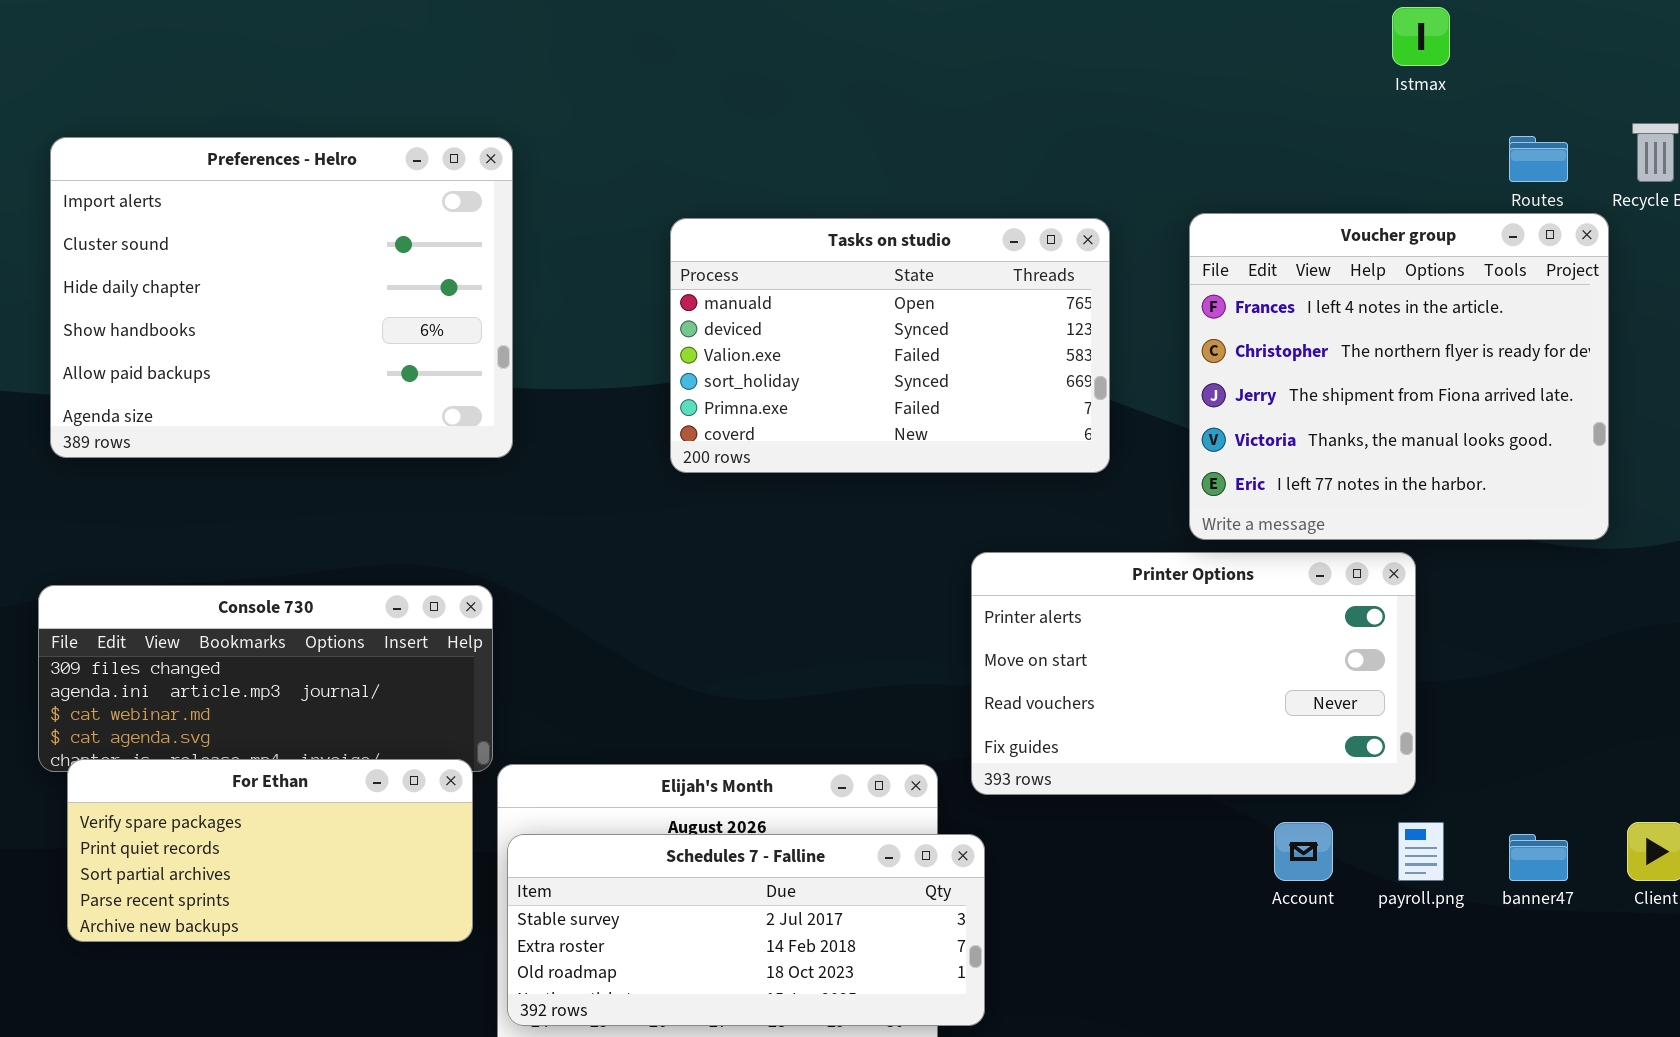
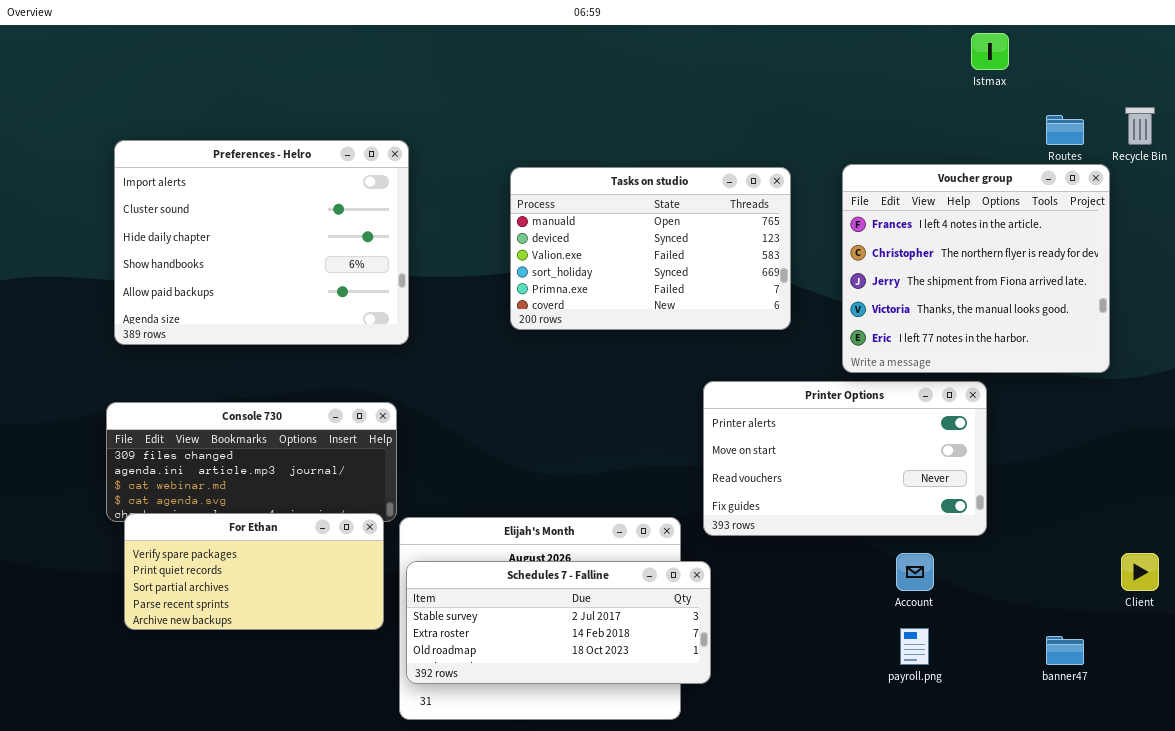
Preferences - Helro: [50,137,513,458] -> [114,140,409,345], moved
payroll.png: [1398,822,1444,881] -> [900,628,929,665], moved
banner47: [1509,834,1568,881] -> [1046,636,1084,665], moved

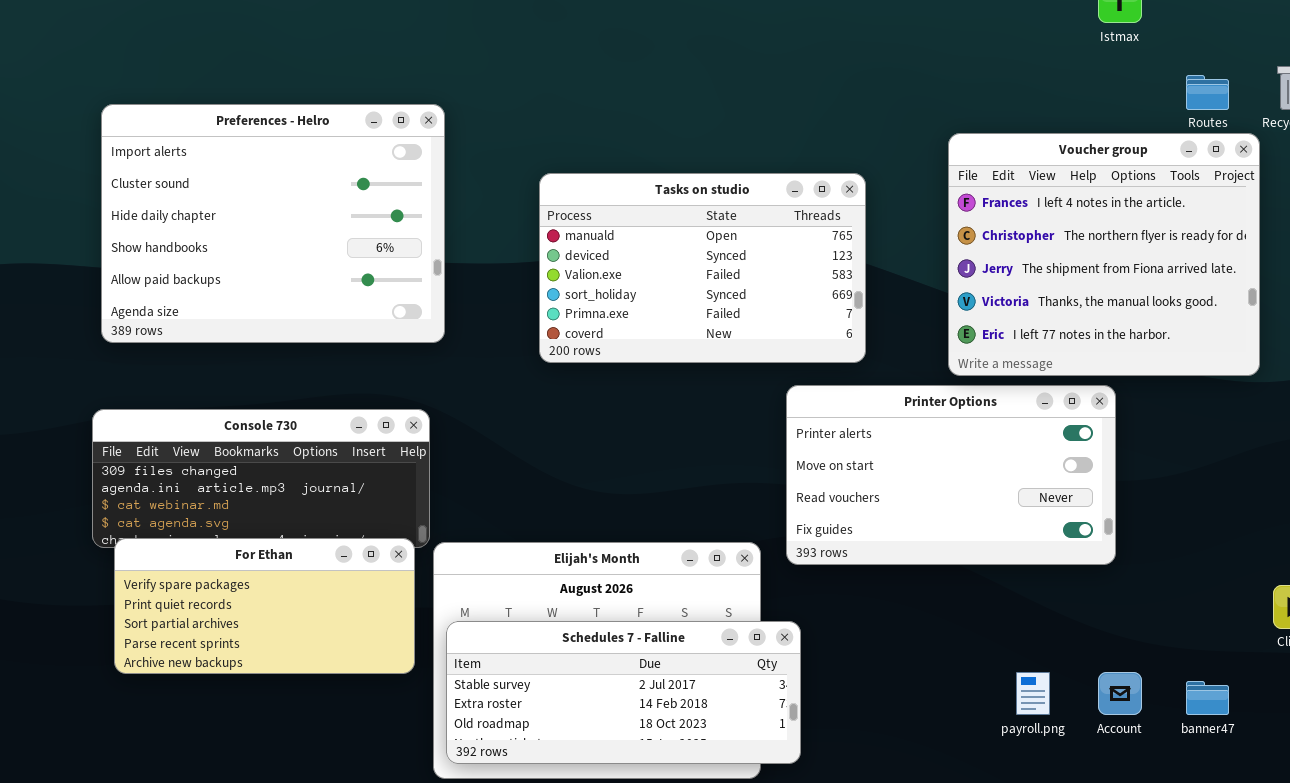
Tasks on studio: [510,167,791,330] -> [539,173,866,363], moved
Account: [896,553,934,591] -> [1098,672,1142,715], moved
Schedules 7 - Falline: [406,561,711,684] -> [446,621,801,764], moved

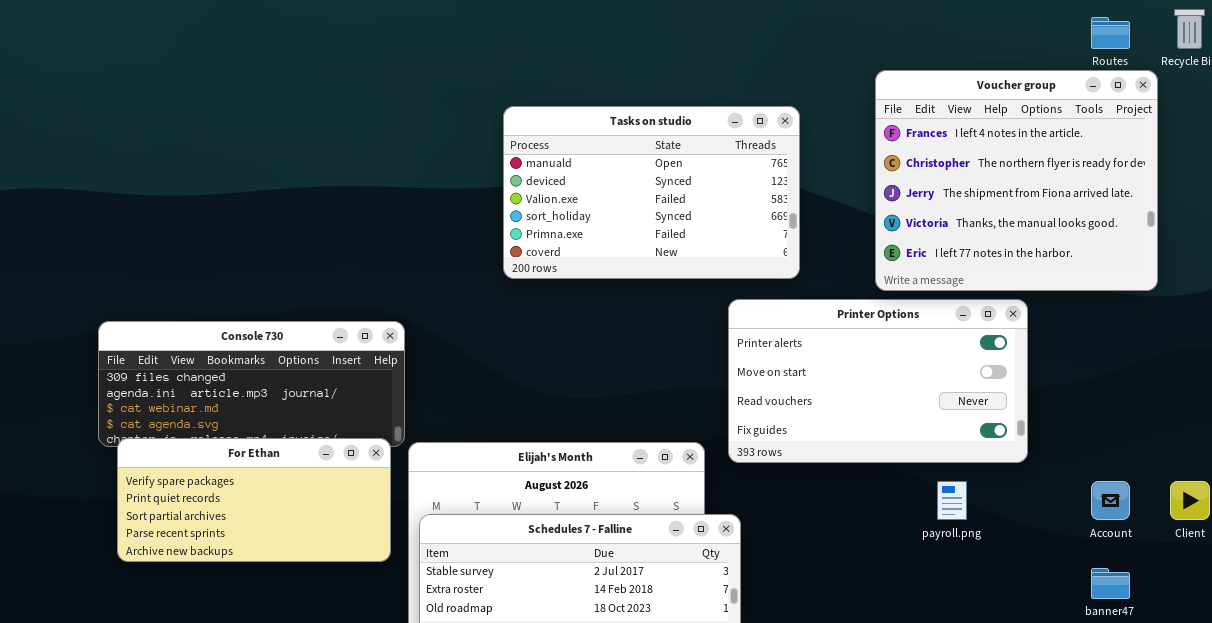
Preferences - Helro: [101,104,445,343] -> none, closed
payroll.png: [1016,672,1050,715] -> [937,481,967,520], moved
Account: [1098,672,1142,715] -> [1091,481,1130,520], moved

